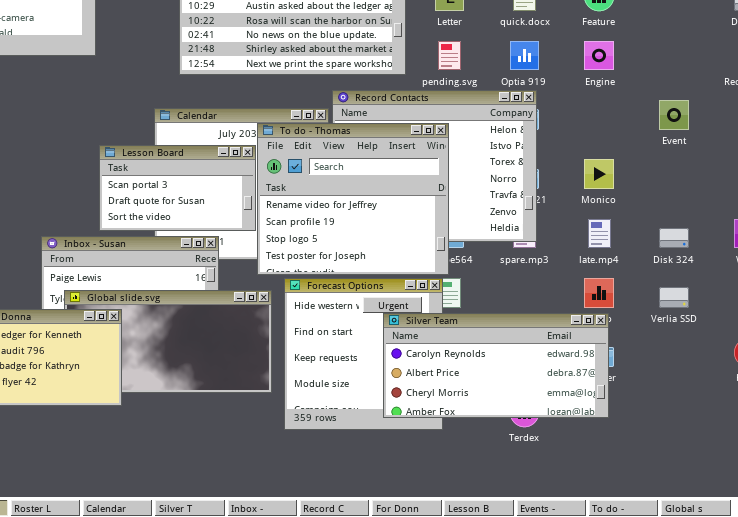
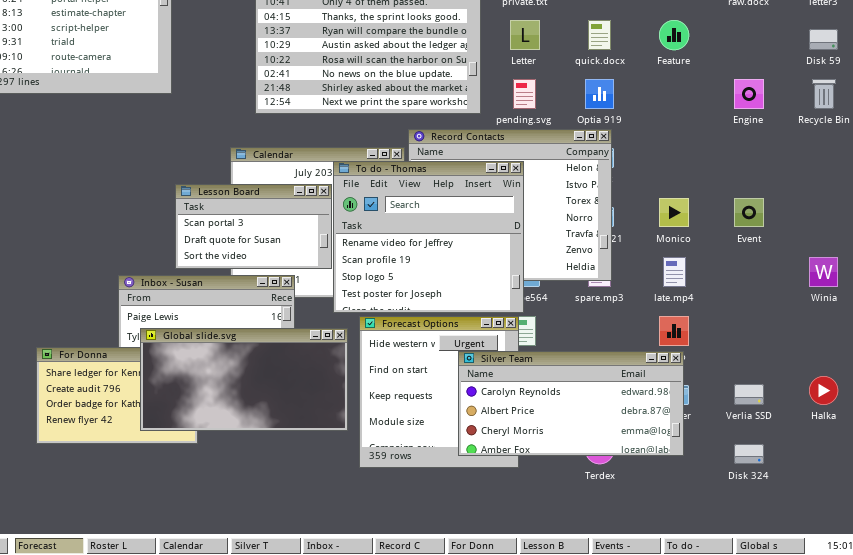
Engine: [584,41,614,70] -> [734,79,764,109], moved
Event: [659,100,689,130] -> [734,198,764,227], moved
Disk 324: [659,228,689,248] -> [734,444,764,464], moved
Verlia SSD: [659,287,689,308] -> [734,384,764,405], moved
Global slide.svg: [64,290,272,393] -> [140,328,348,431], raised

